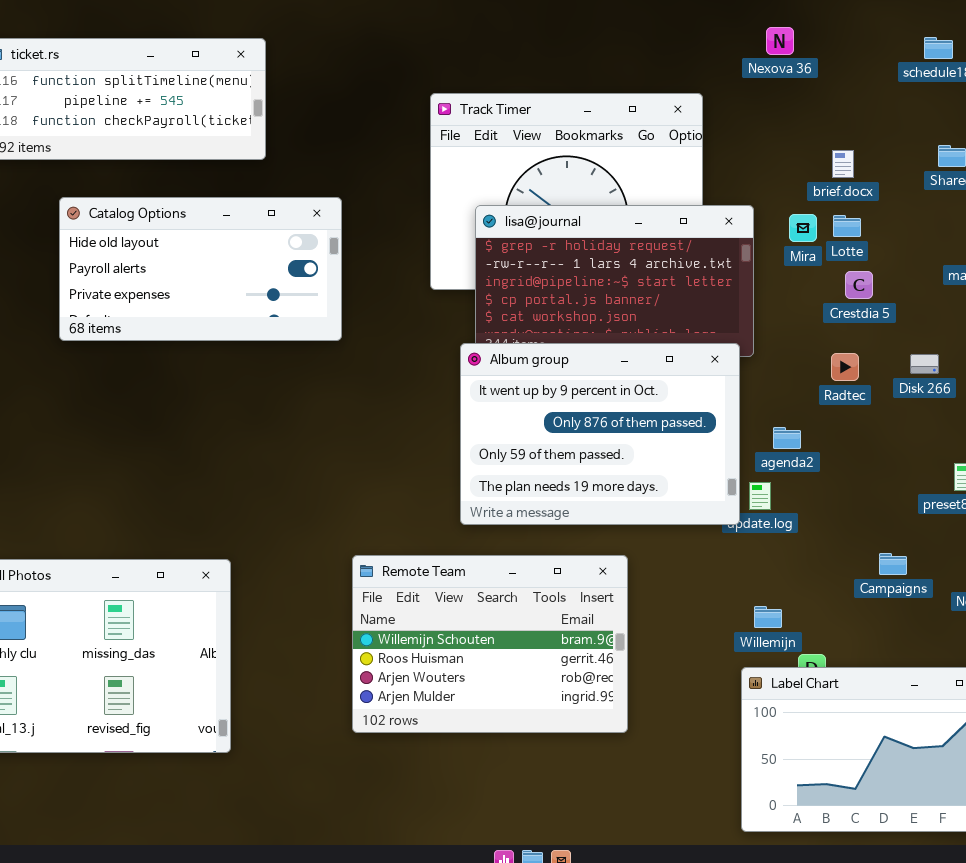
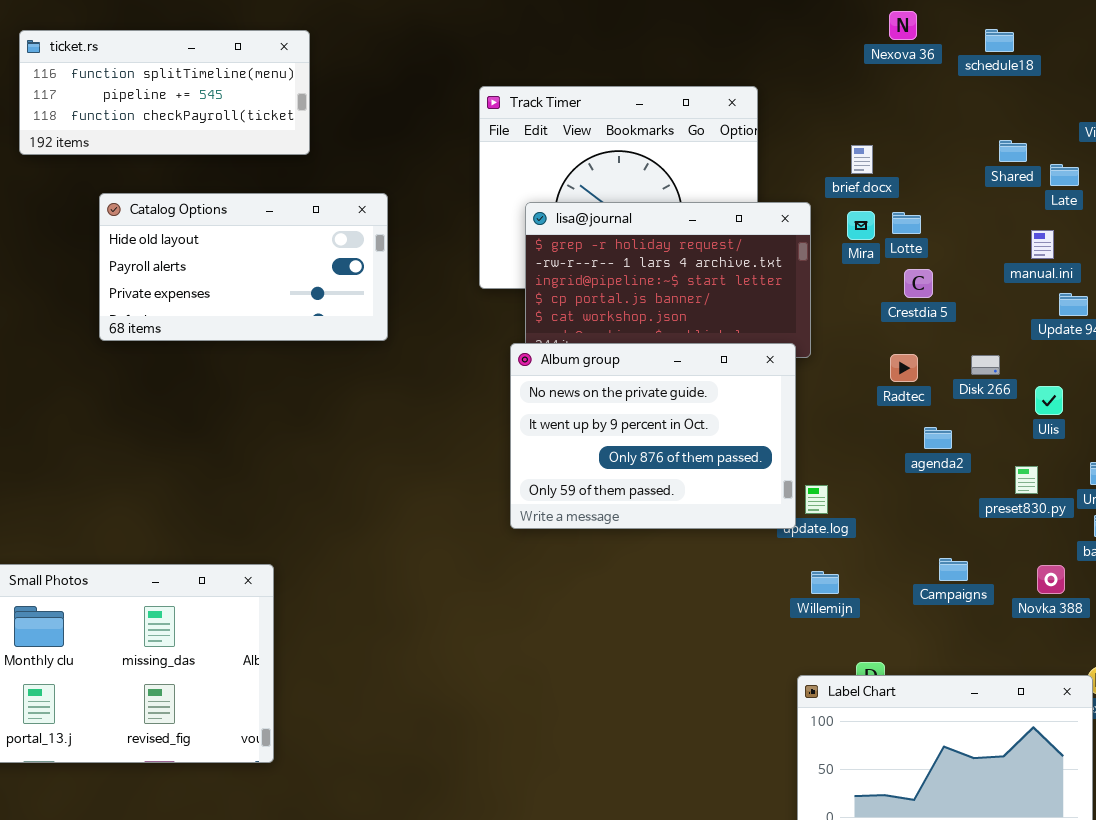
Nexova 36: [766,27,794,55] -> [889,11,917,40], moved
brief.docx: [832,150,854,178] -> [851,145,873,174], moved
Album group: [460,343,740,525] -> [510,343,796,529], scrolled up 1 row
agenda2: [773,427,801,449] -> [924,427,952,449], moved
Remote Team: [352,555,628,733] -> none, closed
Willemijn: [754,606,782,628] -> [811,571,839,594], moved

